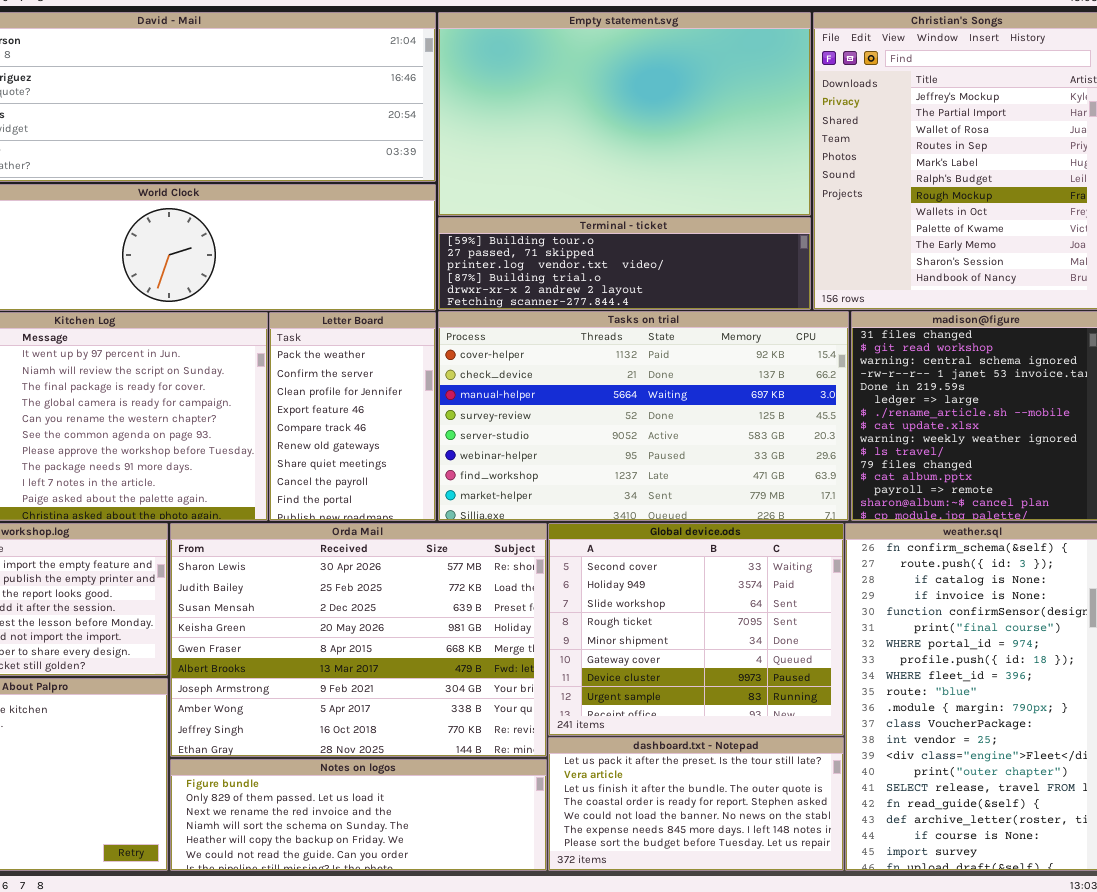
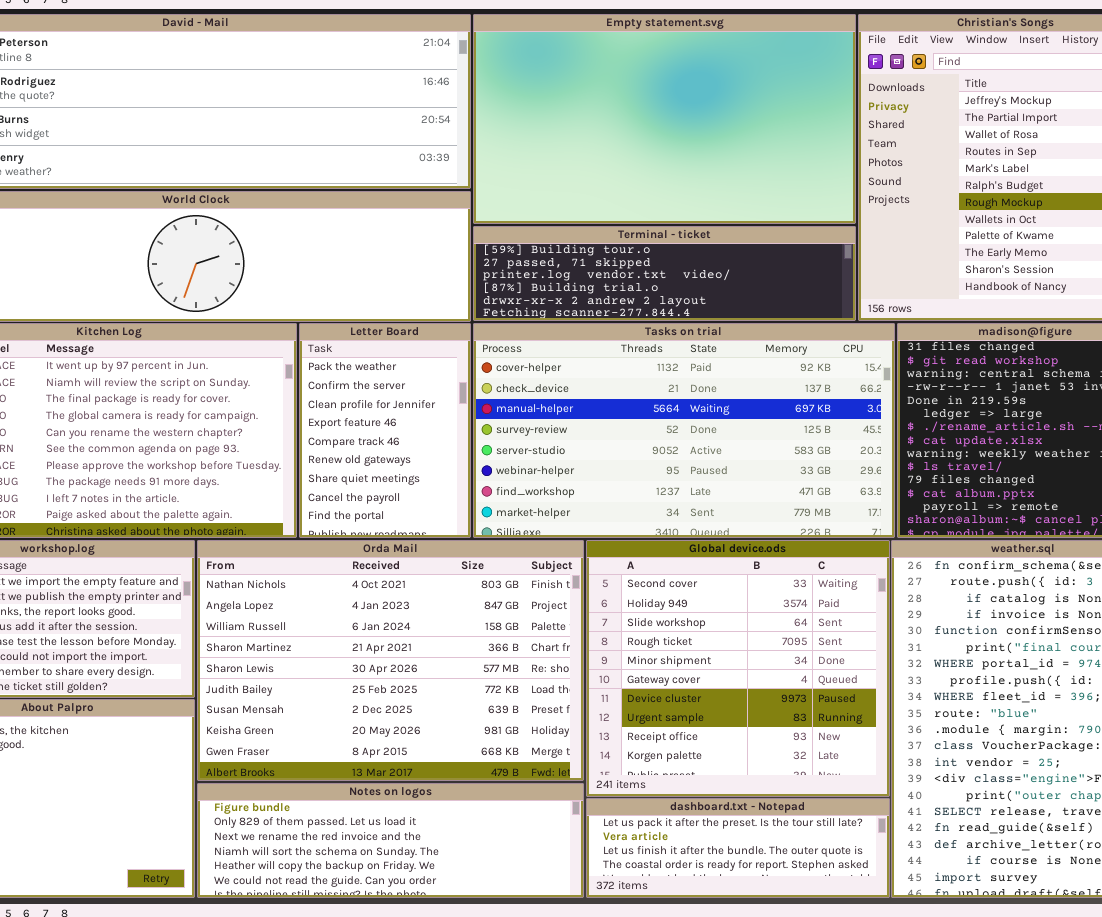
Orda Mail: [170,523,547,757] -> [197,540,584,781], scrolled up 4 rows
Global device.ods: [548,523,844,736] -> [586,540,890,797], resized
dashboard.txt - Notepad: [548,737,844,871] -> [586,798,890,898], resized

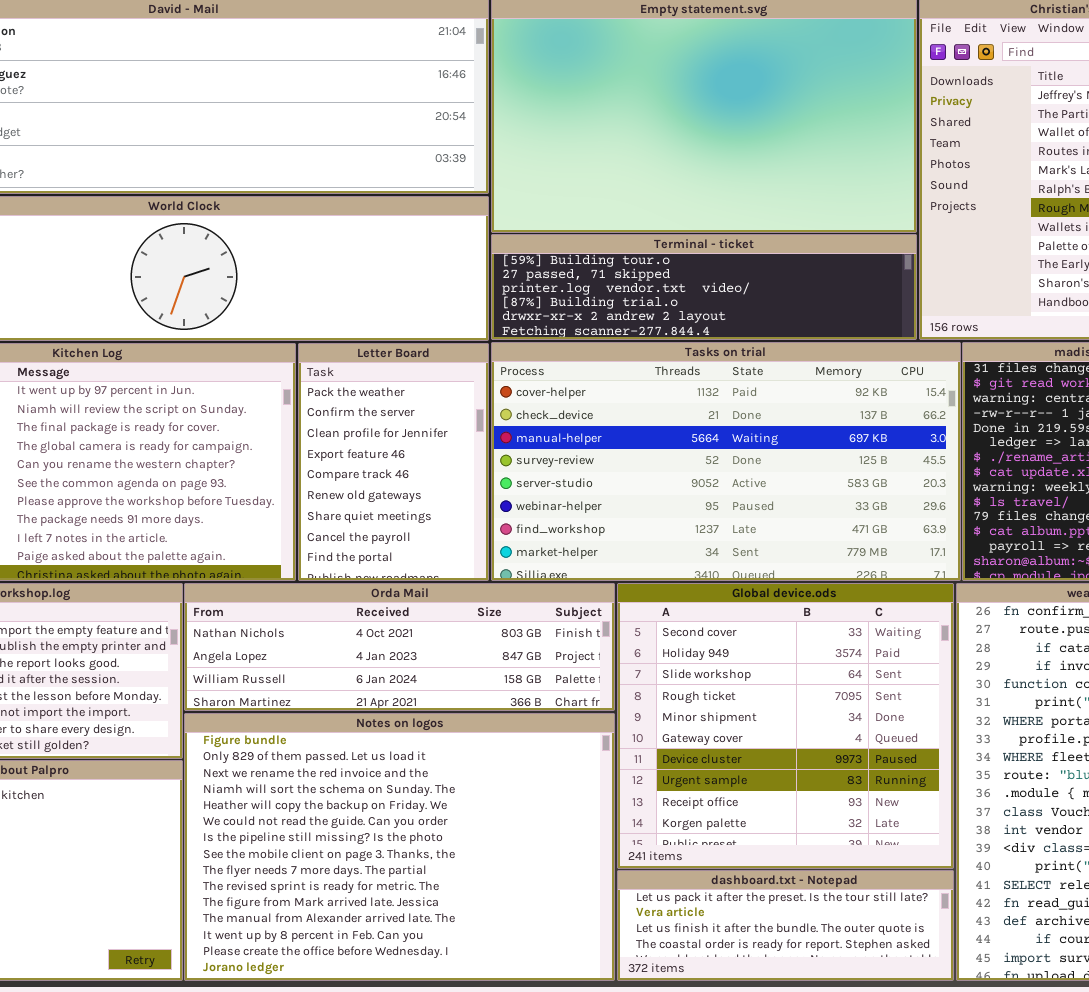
Orda Mail: [197,540,584,781] -> [184,583,615,711], resized
Notes on logos: [197,783,584,898] -> [184,713,615,981], resized

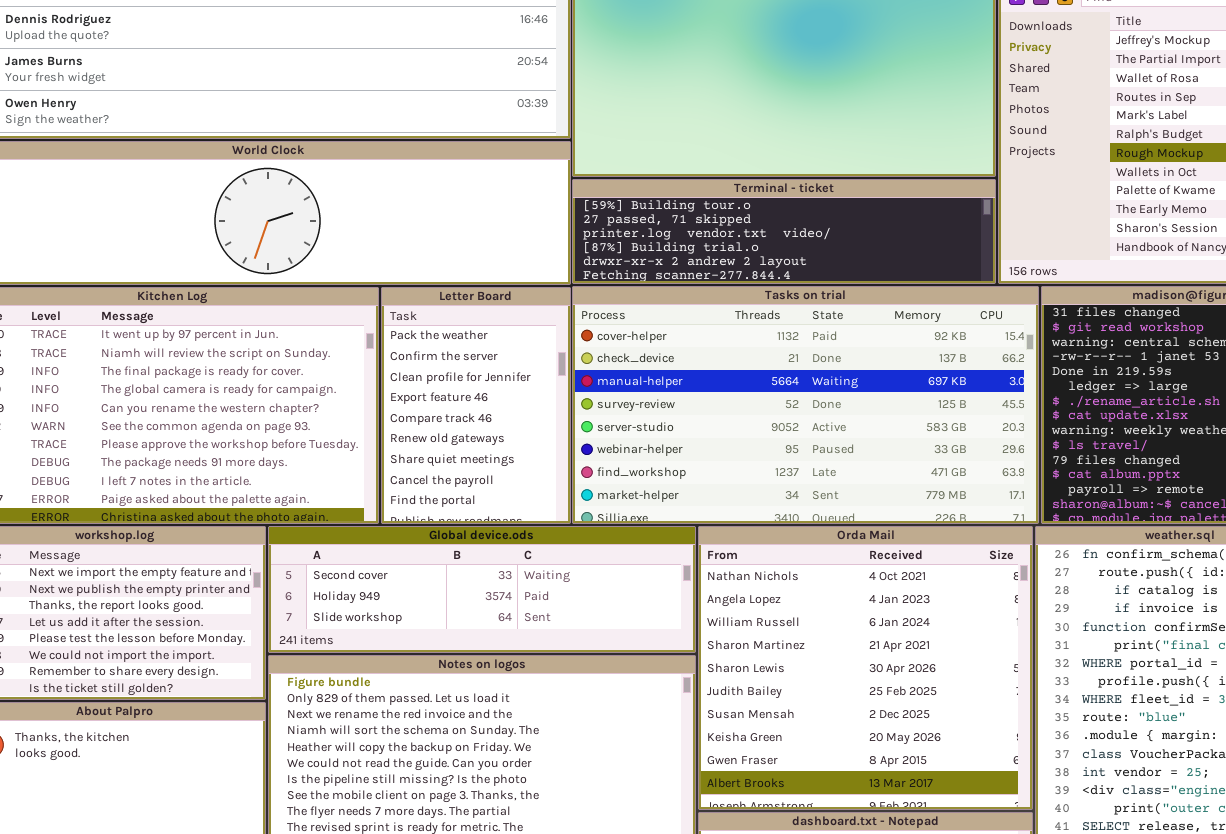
Orda Mail: [184,583,615,711] -> [698,526,1033,810], moved, resized
Global device.ods: [617,583,954,869] -> [268,526,696,653], moved, resized

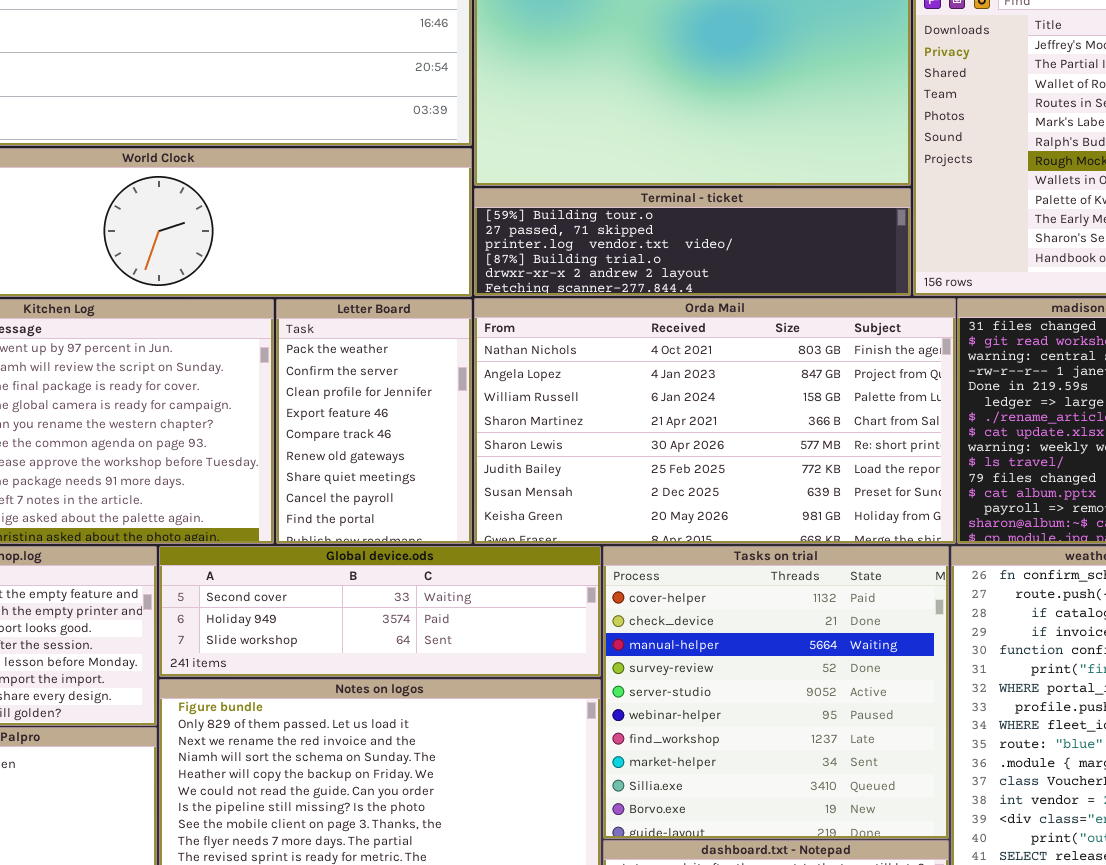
Tasks on trial: [572,286,1039,524] -> [603,546,949,839], moved, resized
Orda Mail: [698,526,1033,810] -> [474,298,956,544], moved, resized

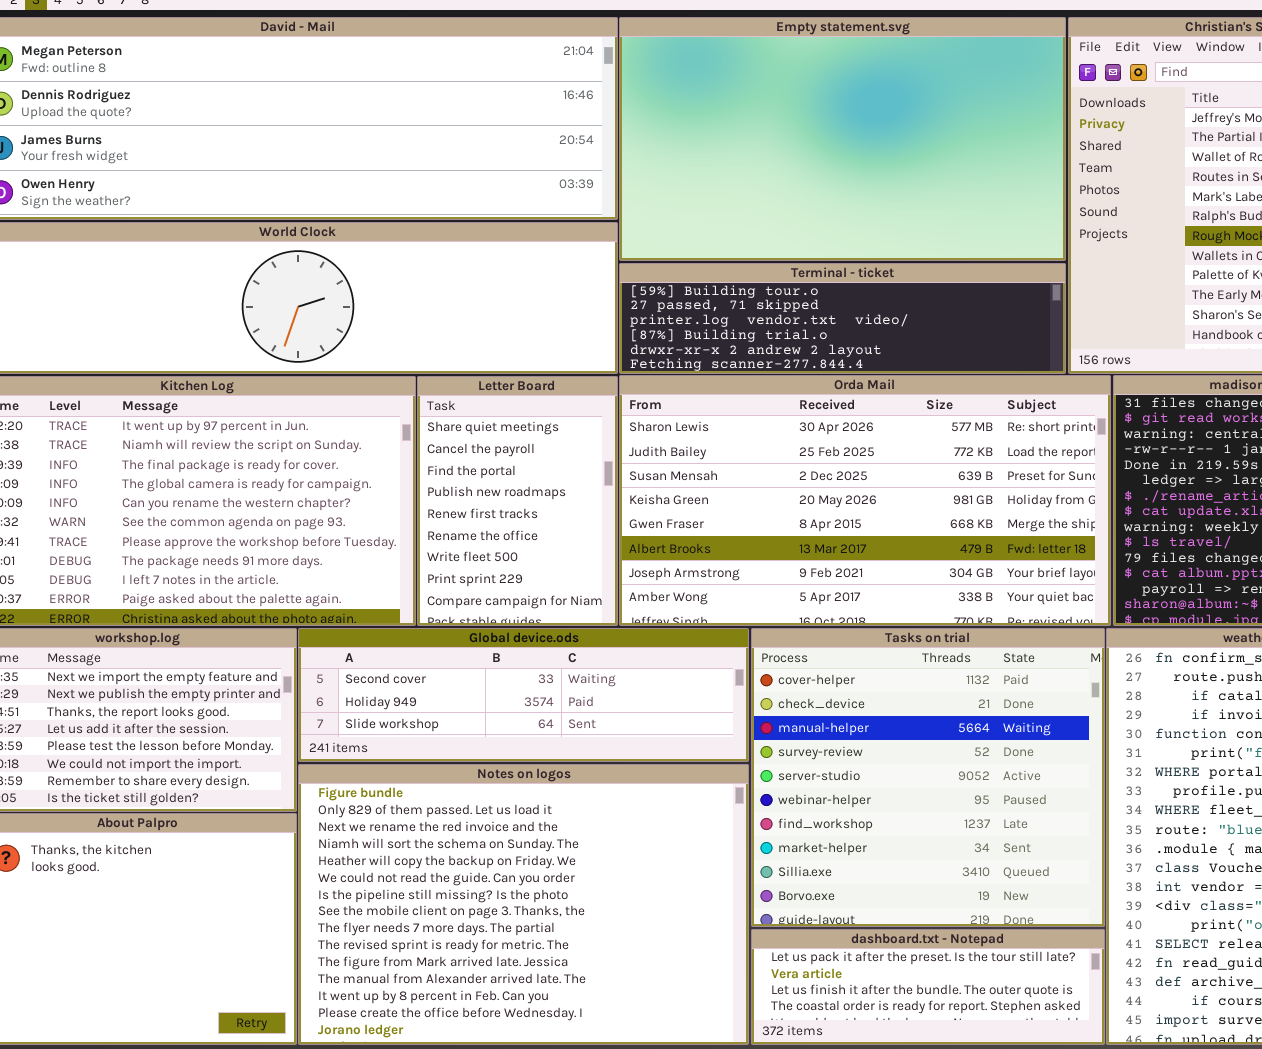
Orda Mail: [474,298,956,544] -> [619,375,1111,626], scrolled down 4 rows
Letter Board: [276,299,472,544] -> [417,376,618,626], scrolled down 6 rows

